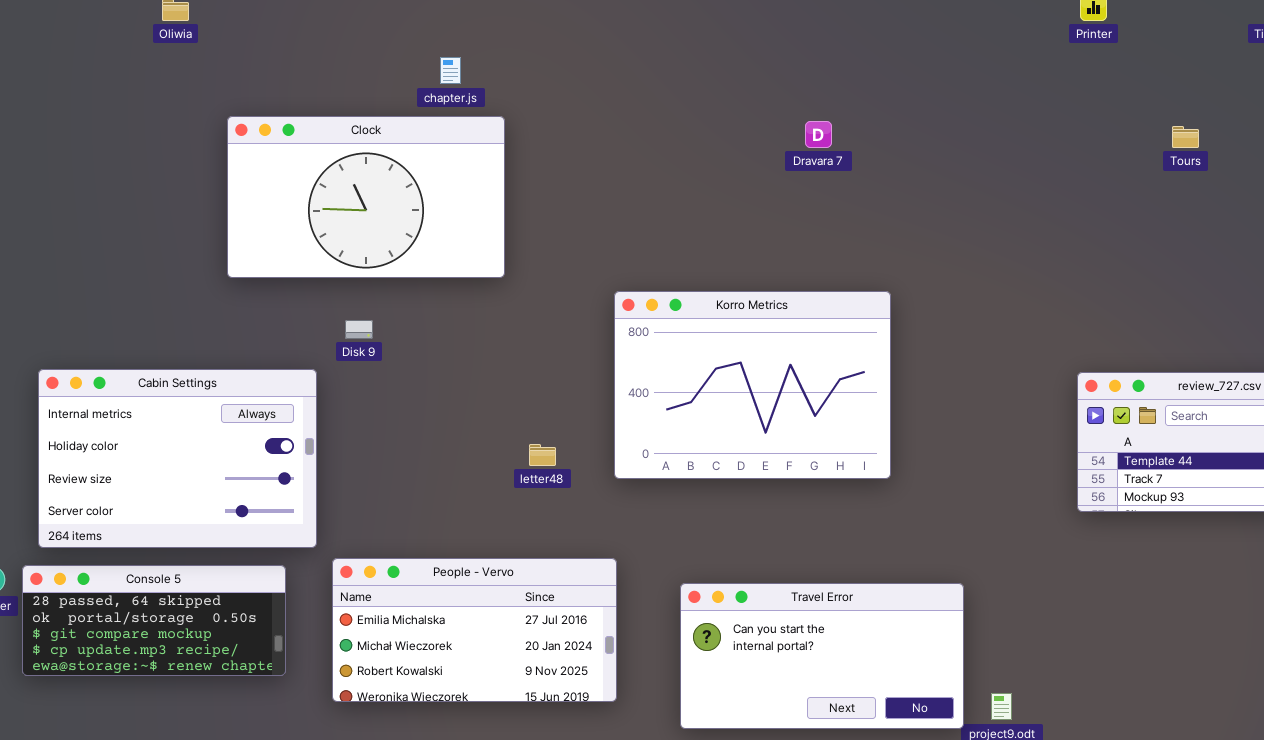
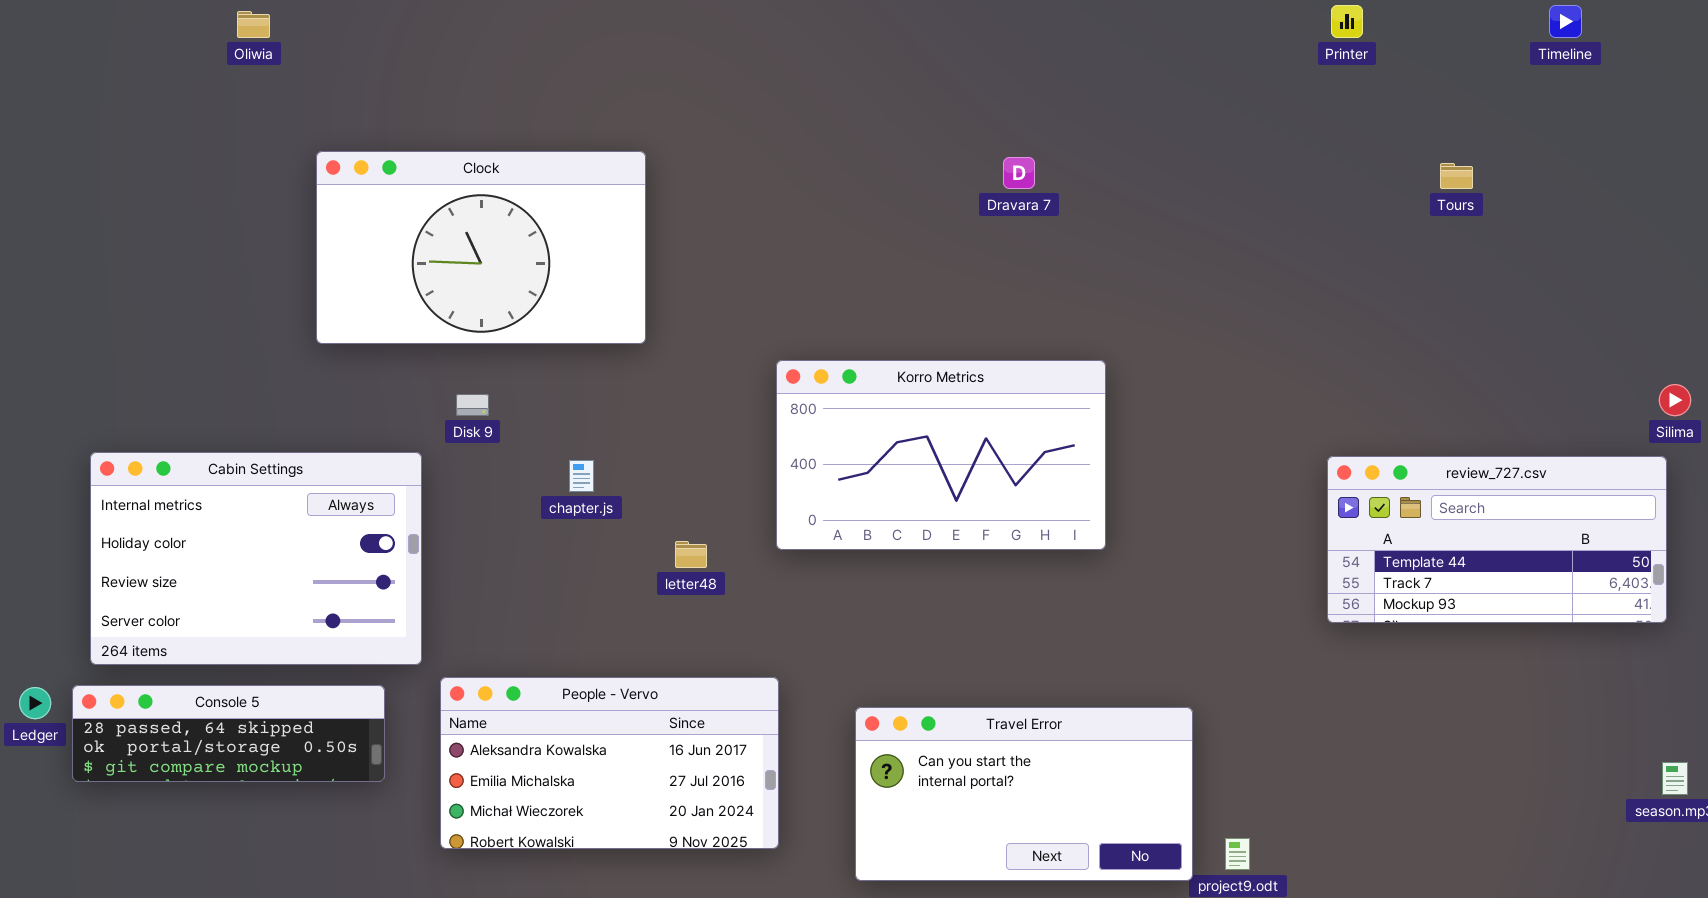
chapter.js: [440,57,461,84] -> [569,460,594,492], moved
Korro Metrics: [614,291,891,479] -> [776,360,1106,550], resized
People - Vervo: [332,558,617,702] -> [440,677,779,849], scrolled up 1 row
Console 5: [22,565,286,676] -> [72,685,385,782], resized

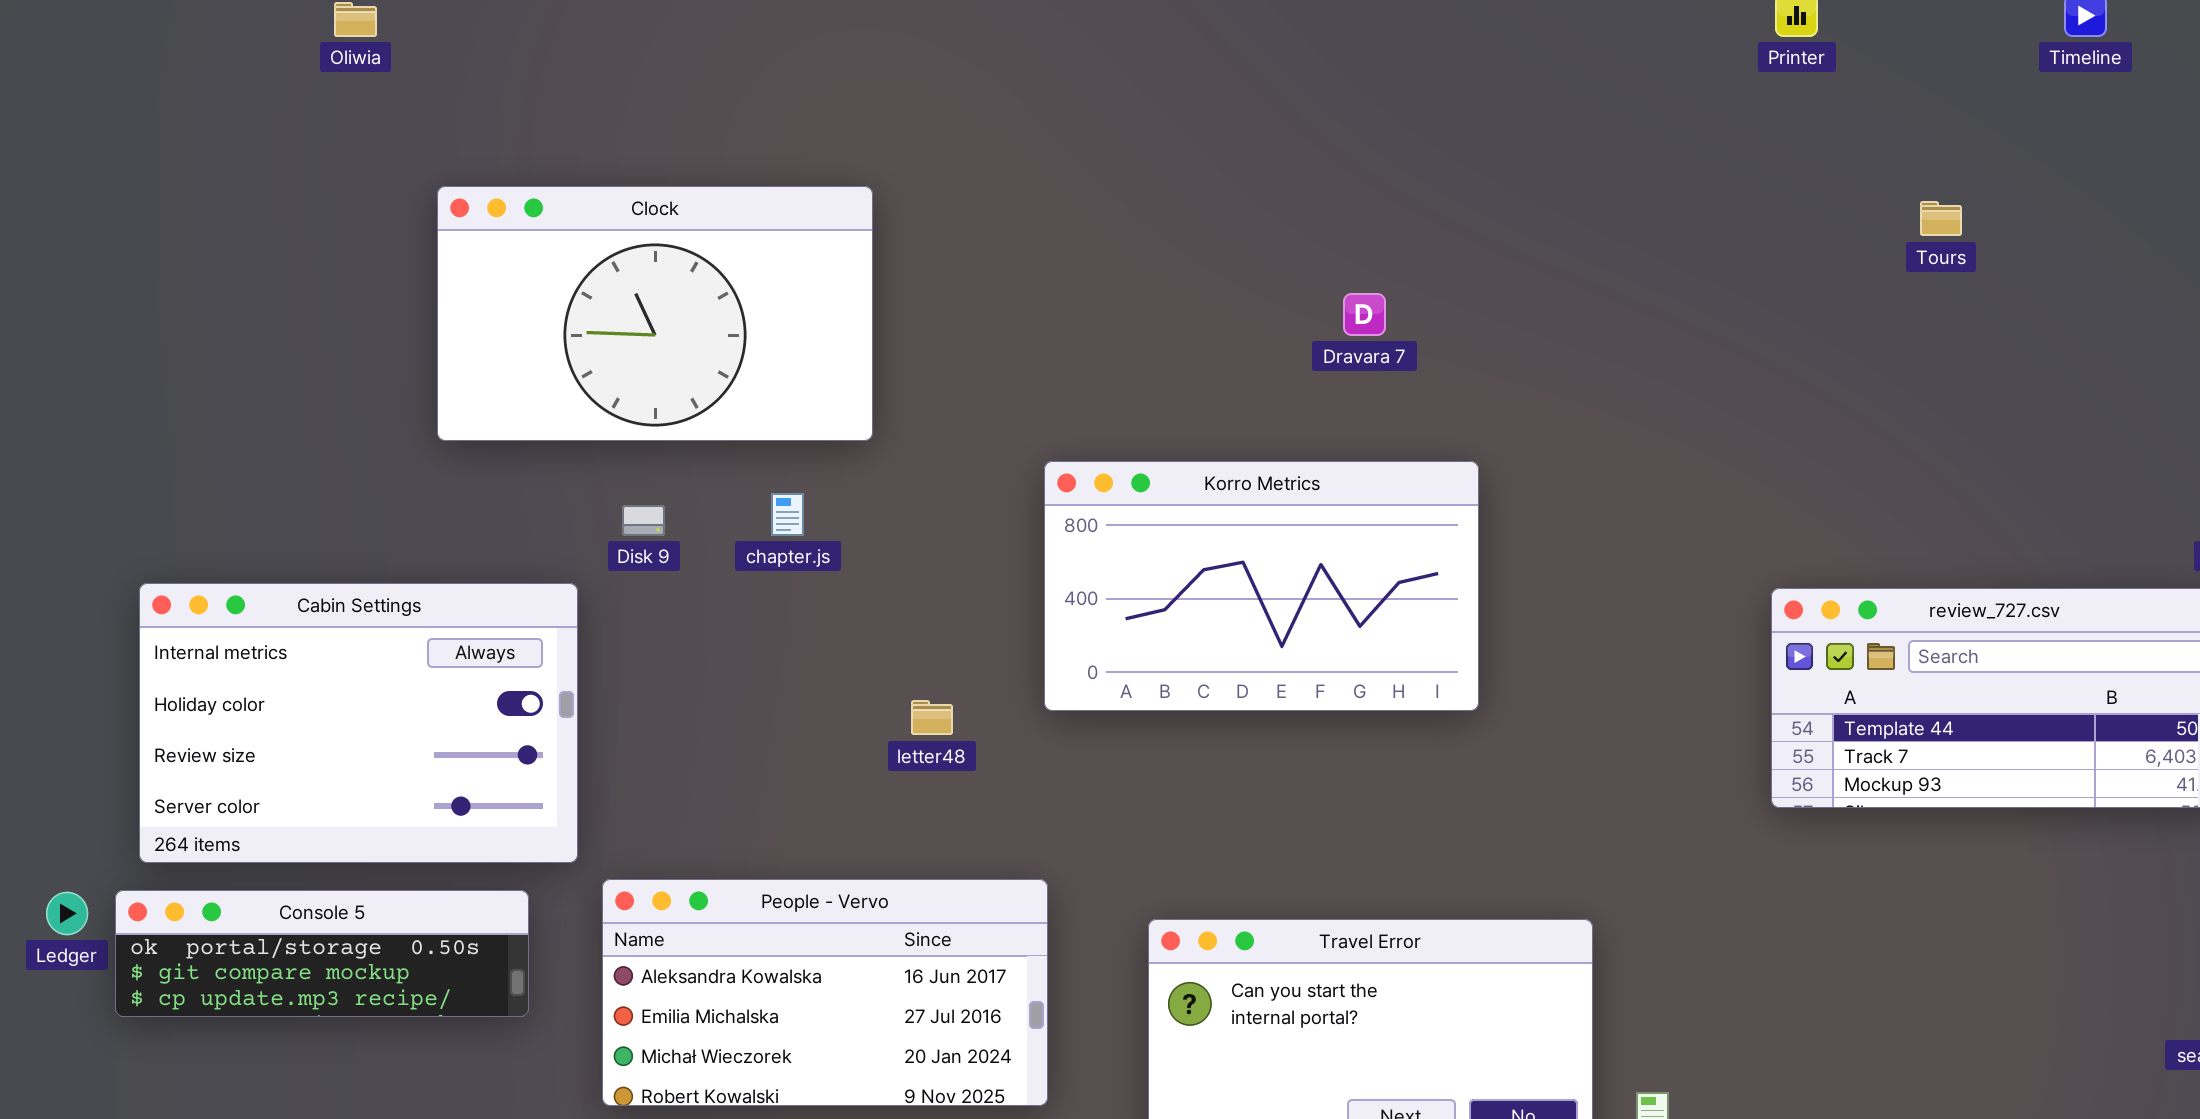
Dravara 7: [1003,157,1035,189] -> [1343,293,1386,336], moved
chapter.js: [569,460,594,492] -> [771,493,804,536], moved
Console 5: [72,685,385,782] -> [115,890,529,1017], scrolled down 1 row

